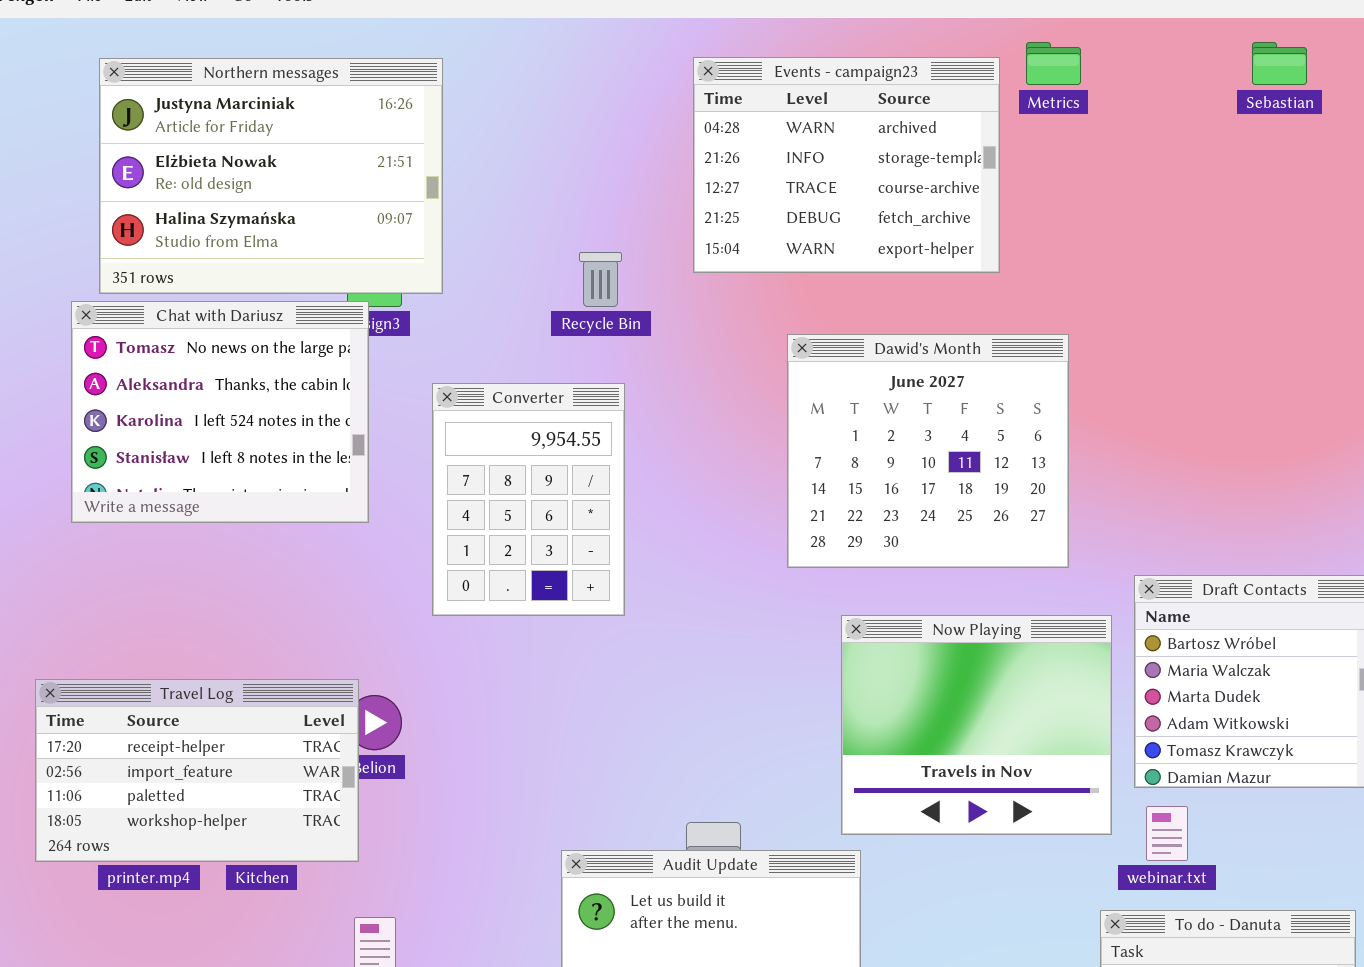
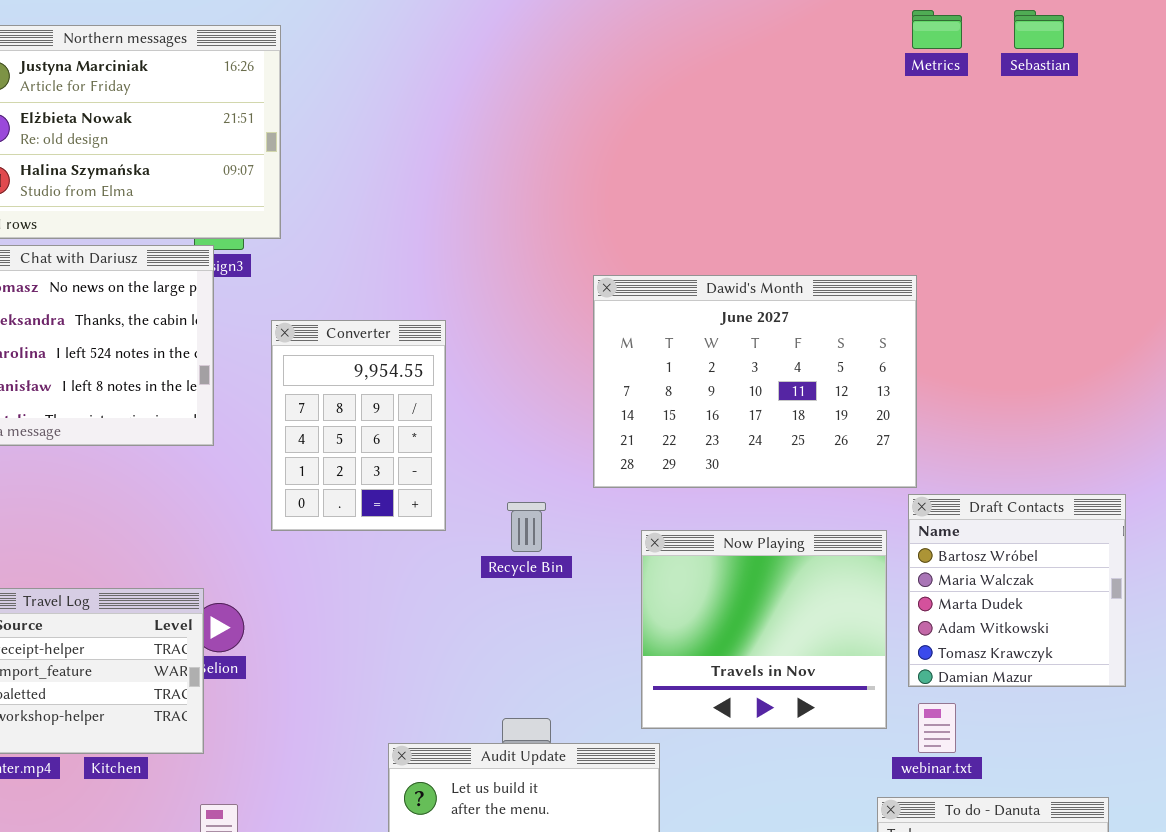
Metrics: [1026,42,1081,85] -> [912,10,962,49], moved
Events - campaign23: [693,57,1000,273] -> none, closed
Recycle Bin: [579,252,622,307] -> [507,502,546,552], moved
Dawid's Month: [787,334,1069,568] -> [593,275,917,488], resized

